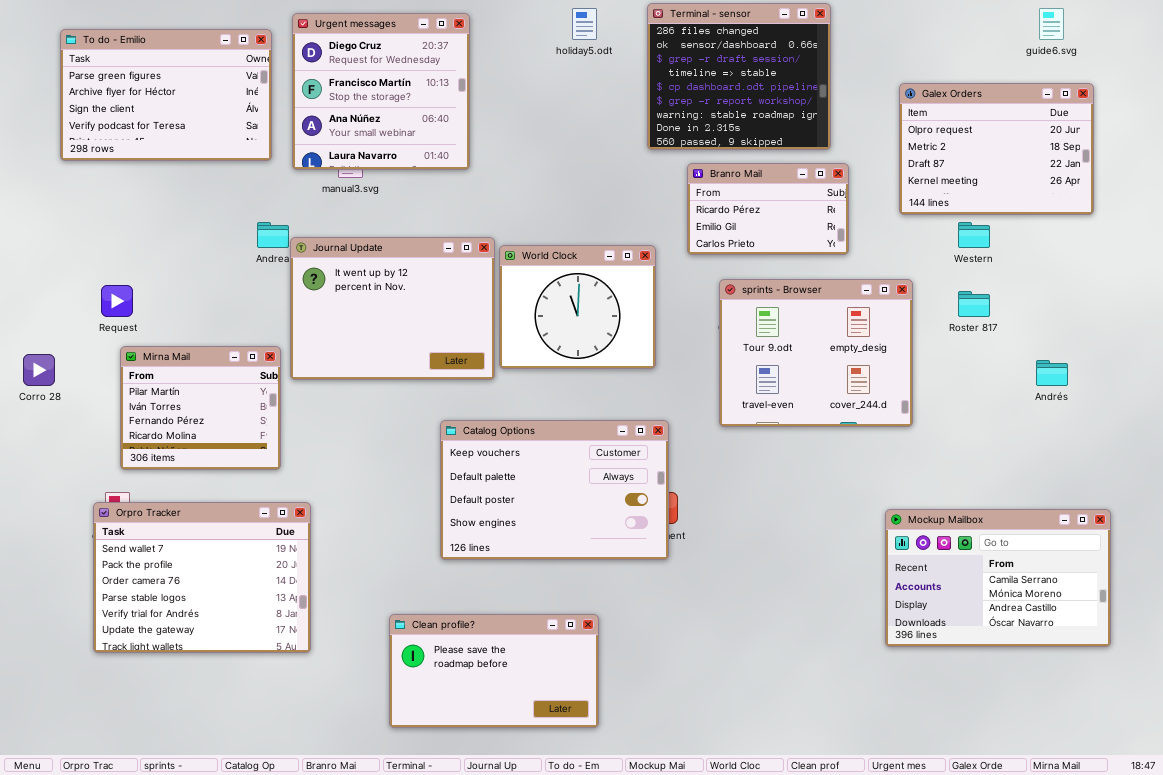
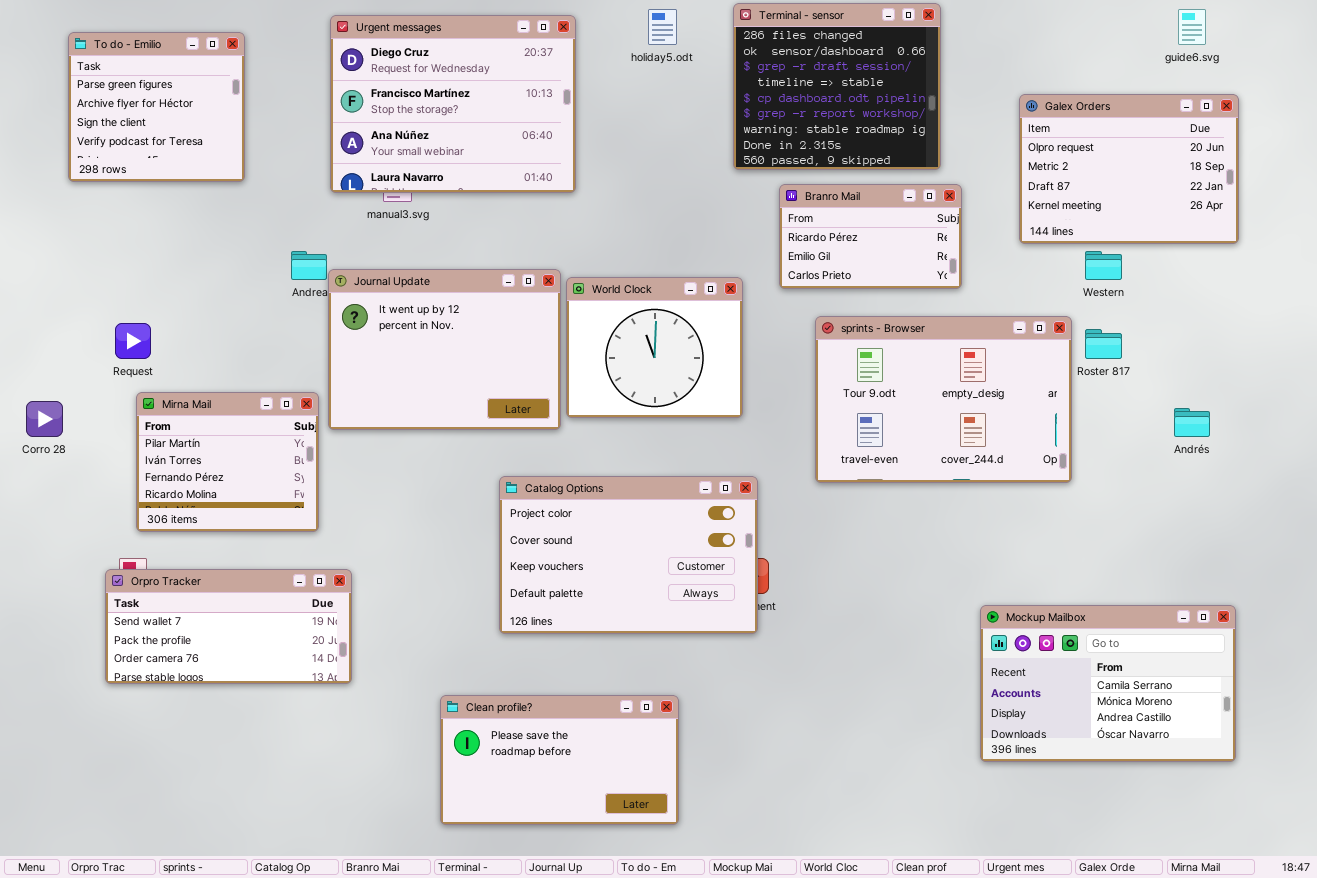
Urgent messages: [292,13,470,170] -> [330,15,576,193], resized
To do - Emilio: [60,29,272,161] -> [68,32,245,182], resized
sprints - Browser: [719,279,913,427] -> [815,316,1072,483], resized
Catalog Options: [440,420,669,560] -> [499,476,758,634], scrolled up 2 rows
Orpro Tracker: [93,502,311,653] -> [105,569,352,684], resized
Mockup Mailbox: [885,509,1111,647] -> [980,605,1236,762], moved

